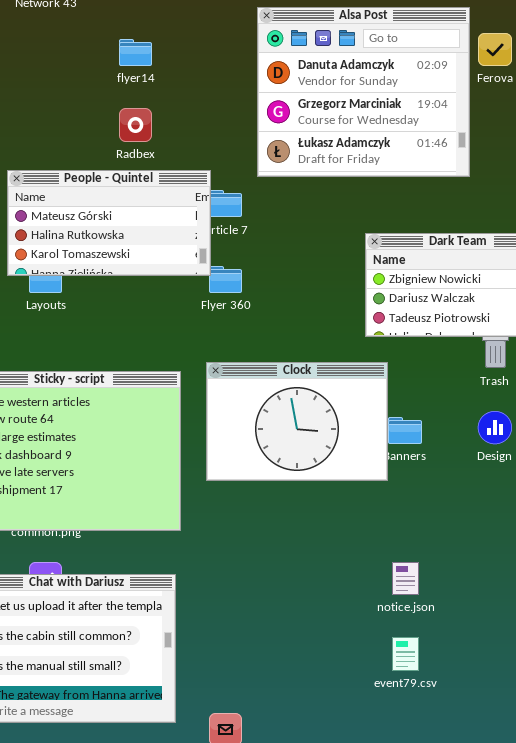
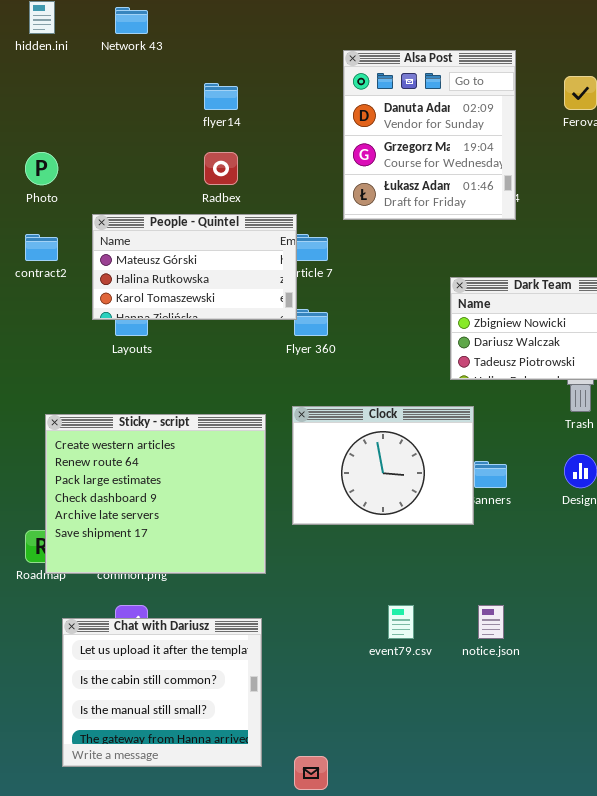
Alsa Post: [257,7,470,177] -> [343,50,516,220], resized
event79.csv: [392,637,419,671] -> [388,605,414,639], moved

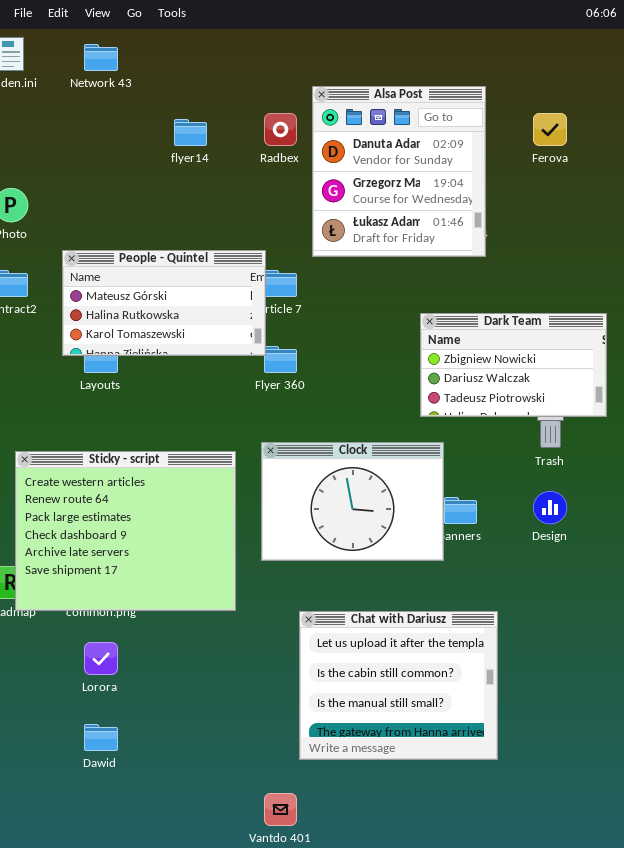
Radbex: [204,152,238,185] -> [264,113,297,146], moved
Chat with Dariusz: [62,618,262,767] -> [299,611,498,760], moved

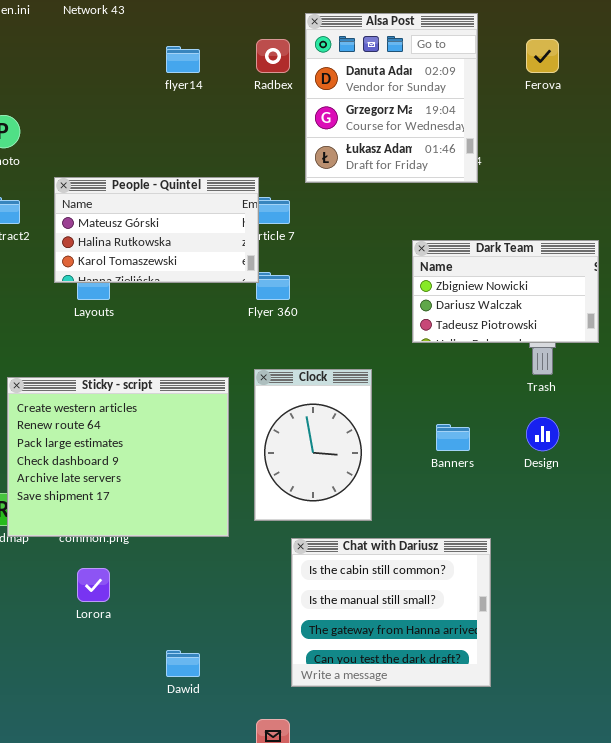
Clock: [261,442,444,561] -> [254,369,372,521], resized
Chat with Dariusz: [299,611,498,760] -> [291,538,491,687], scrolled down 1 row
Dawid: [84,724,118,751] -> [166,650,200,677], moved

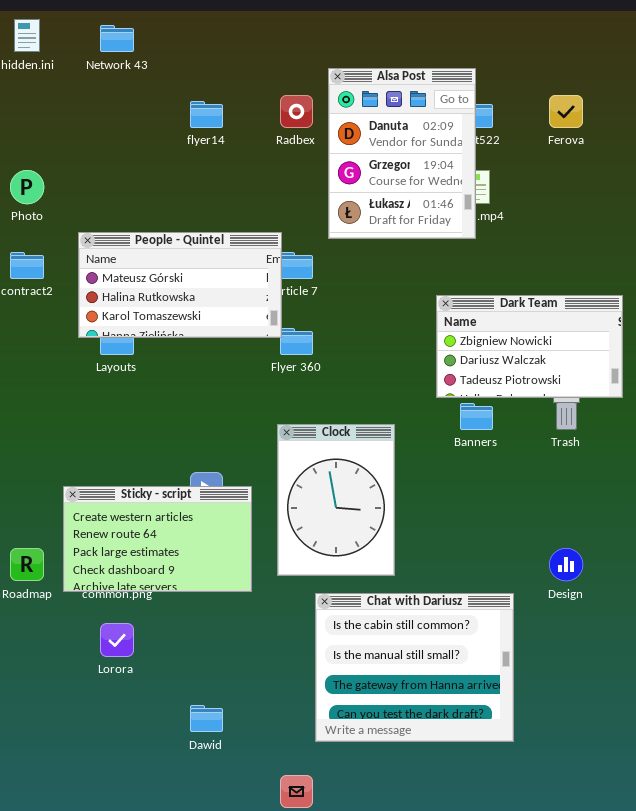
Alsa Post: [305,13,478,183] -> [328,68,476,239], resized
Sticky - script: [7,377,229,537] -> [63,486,252,592], resized
Design: [526,417,559,451] -> [549,548,583,581], moved
Banners: [436,424,470,451] -> [460,403,493,430], moved

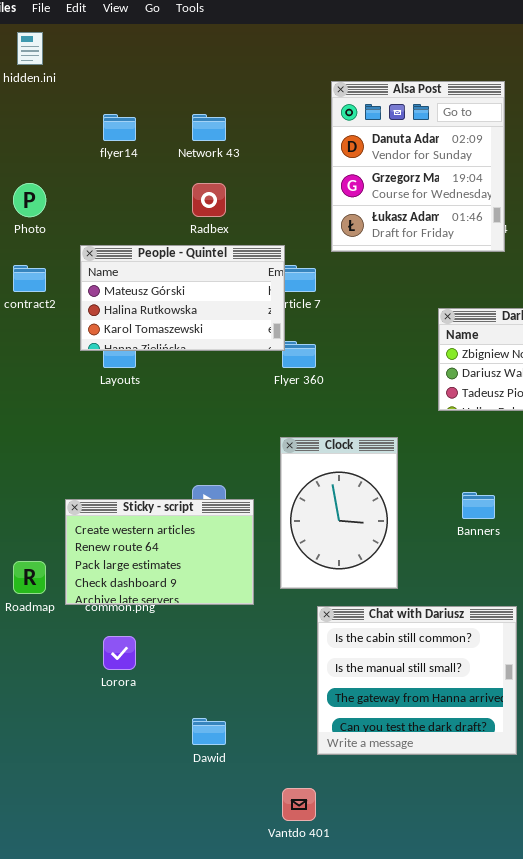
Network 43: [100,25,134,52] -> [192,114,226,141], moved
Alsa Post: [328,68,476,239] -> [331,81,505,252], resized
Radbex: [280,95,313,128] -> [192,183,226,217], moved
flyer14: [190,101,223,128] -> [103,114,136,141], moved
Banners: [460,403,493,430] -> [462,492,495,519], moved

